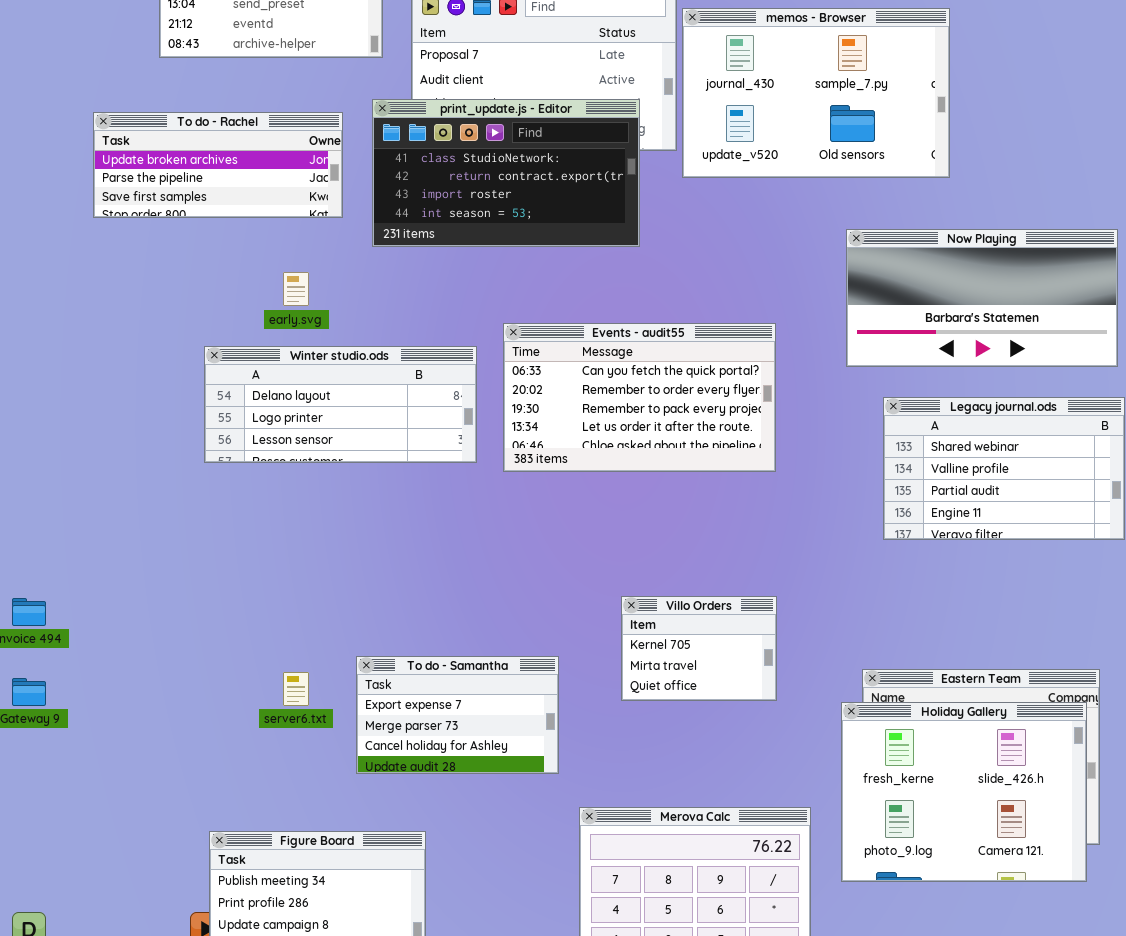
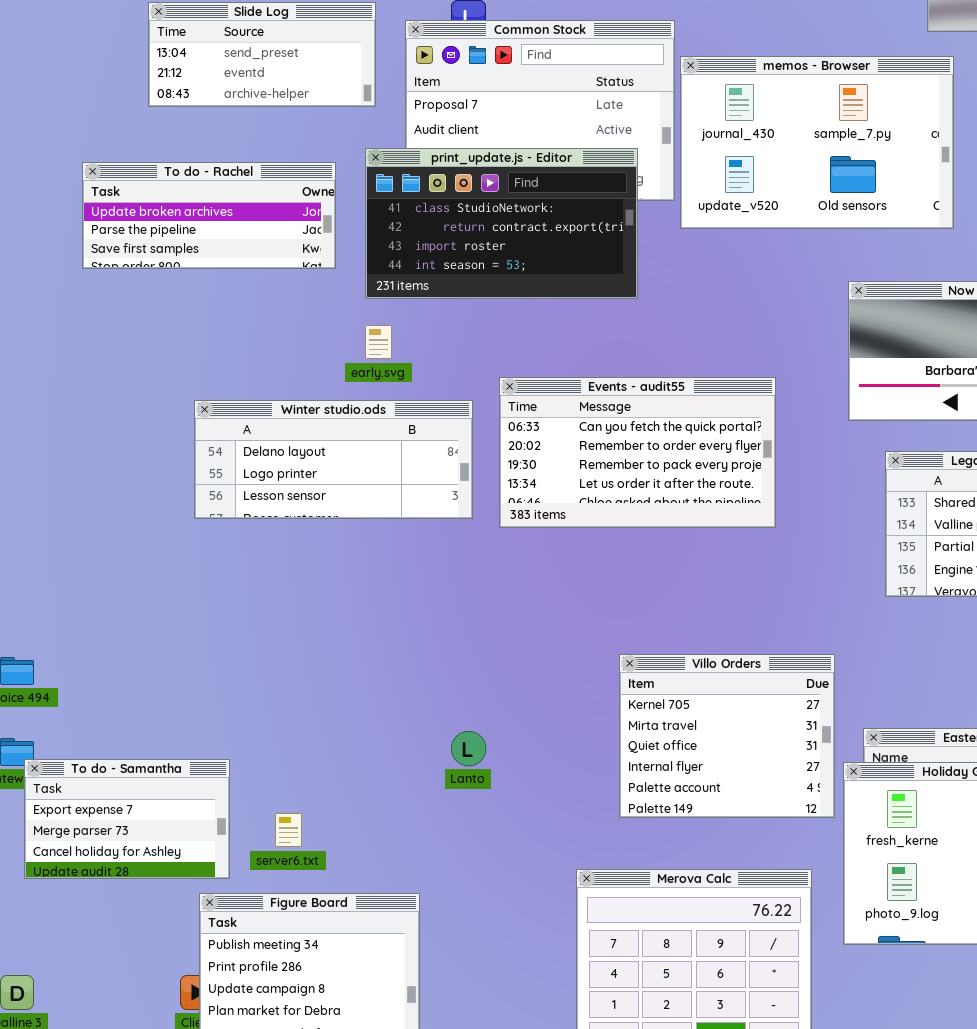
early.svg: [283,272,309,306] -> [365,325,392,359], moved
Villo Orders: [621,596,777,701] -> [619,654,835,818], resized
To do - Samantha: [356,656,559,774] -> [24,759,230,879], moved
server6.txt: [283,672,309,706] -> [275,813,302,847], moved

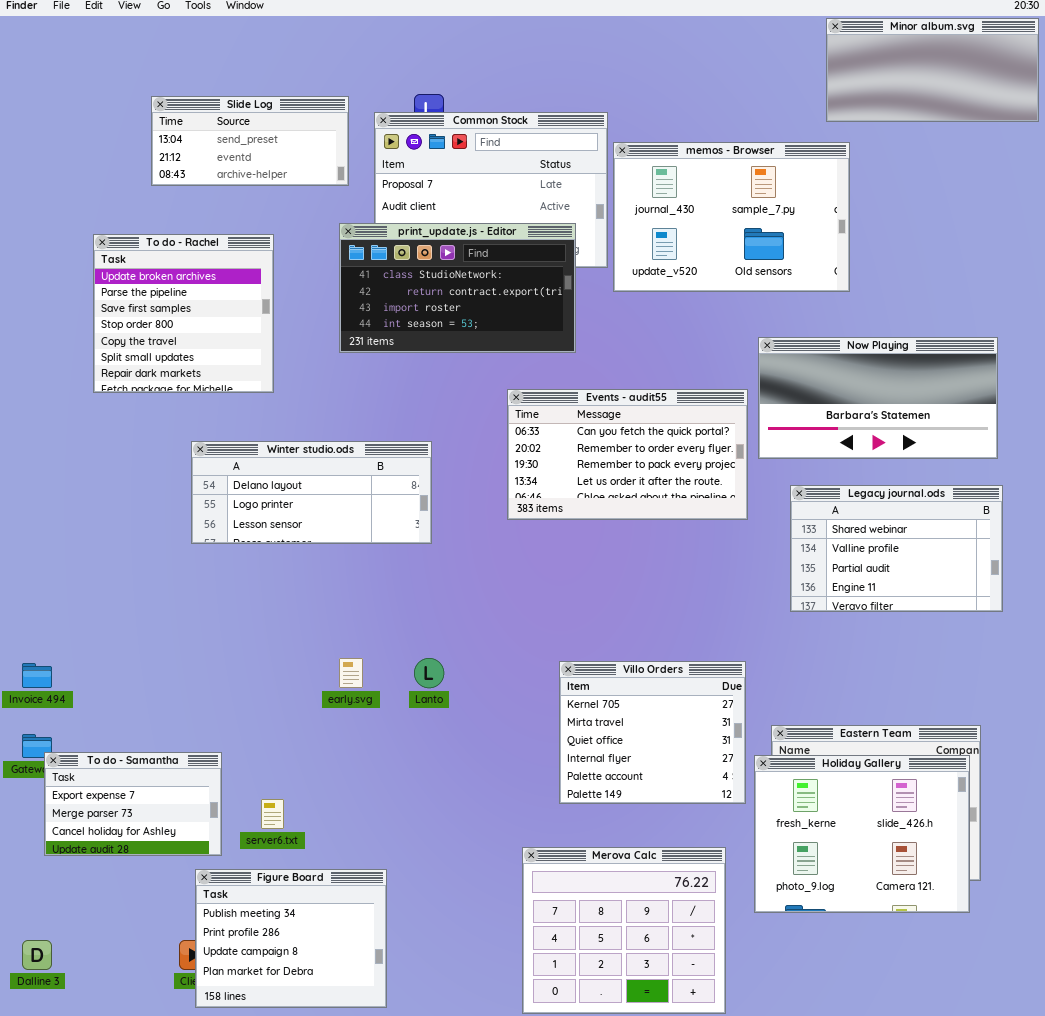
To do - Rachel: [82,162,336,269] -> [93,234,274,393], resized
early.svg: [365,325,392,359] -> [339,658,363,688], moved
Events - audit55: [499,377,776,528] -> [507,389,748,520], moved
Lanto: [451,731,486,766] -> [414,658,444,688], moved

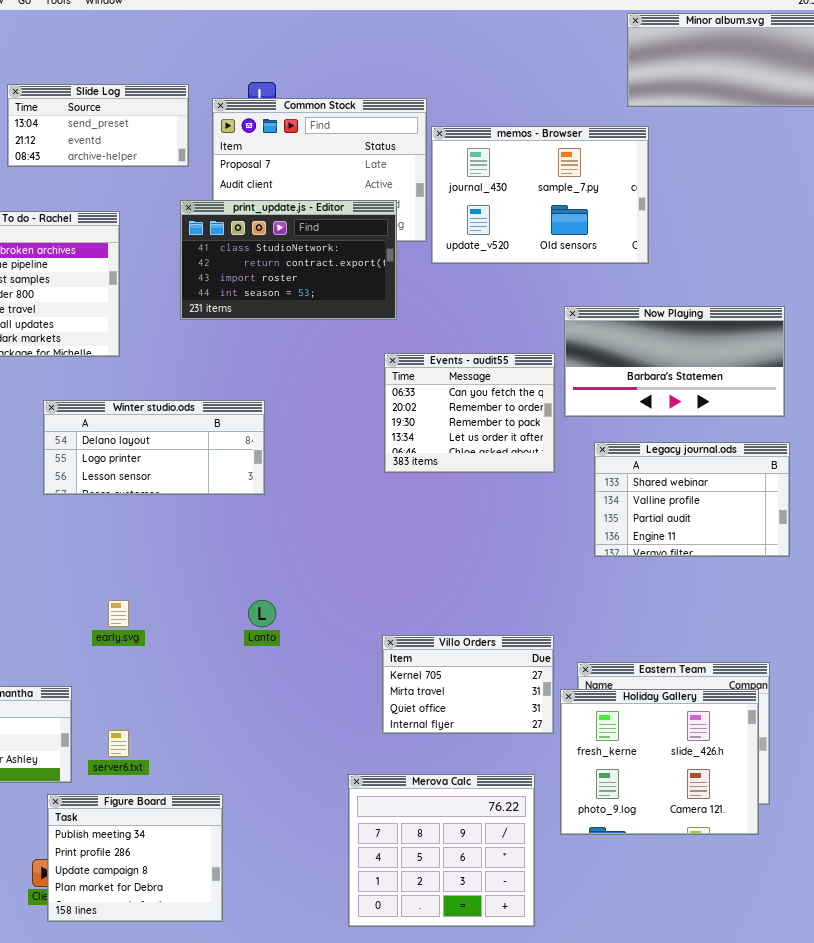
Events - audit55: [507,389,748,520] -> [384,353,555,473], resized
early.svg: [339,658,363,688] -> [108,600,129,627], moved
Villo Orders: [559,661,746,804] -> [382,635,554,734], resized

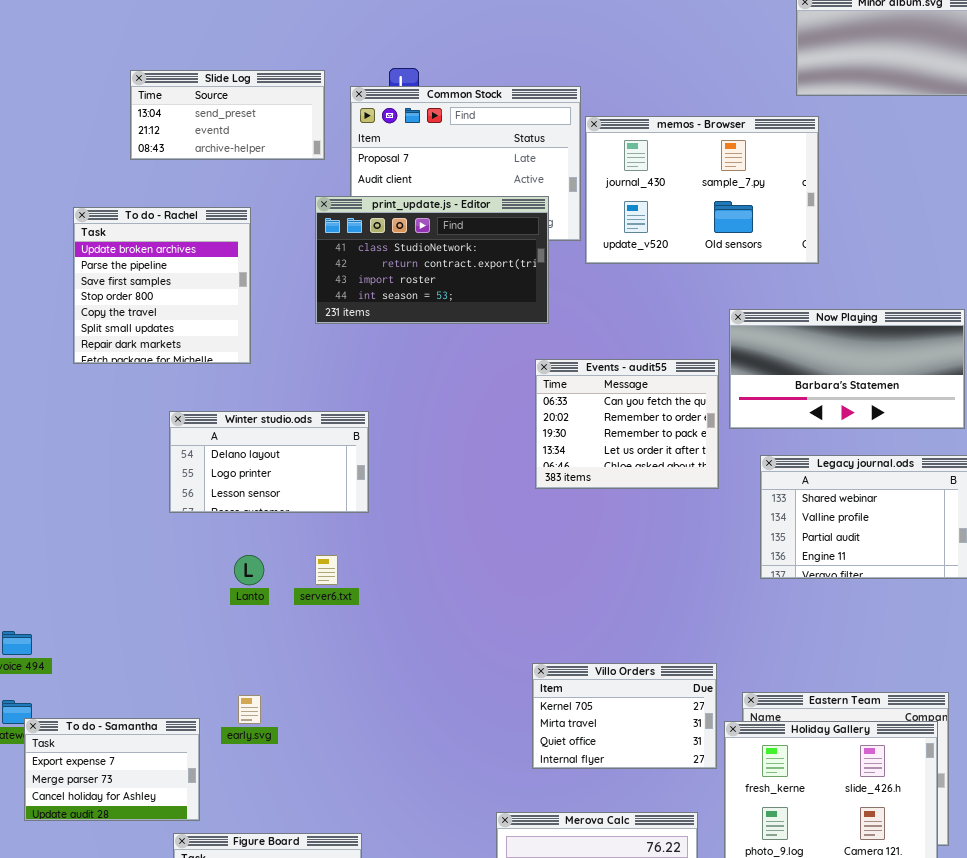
Winter studio.ods: [43,400,265,495] -> [169,411,369,513], resized
early.svg: [108,600,129,627] -> [238,695,261,724], moved
Lanto: [248,600,276,627] -> [234,555,264,585], moved
server6.txt: [108,730,129,757] -> [315,555,338,585], moved

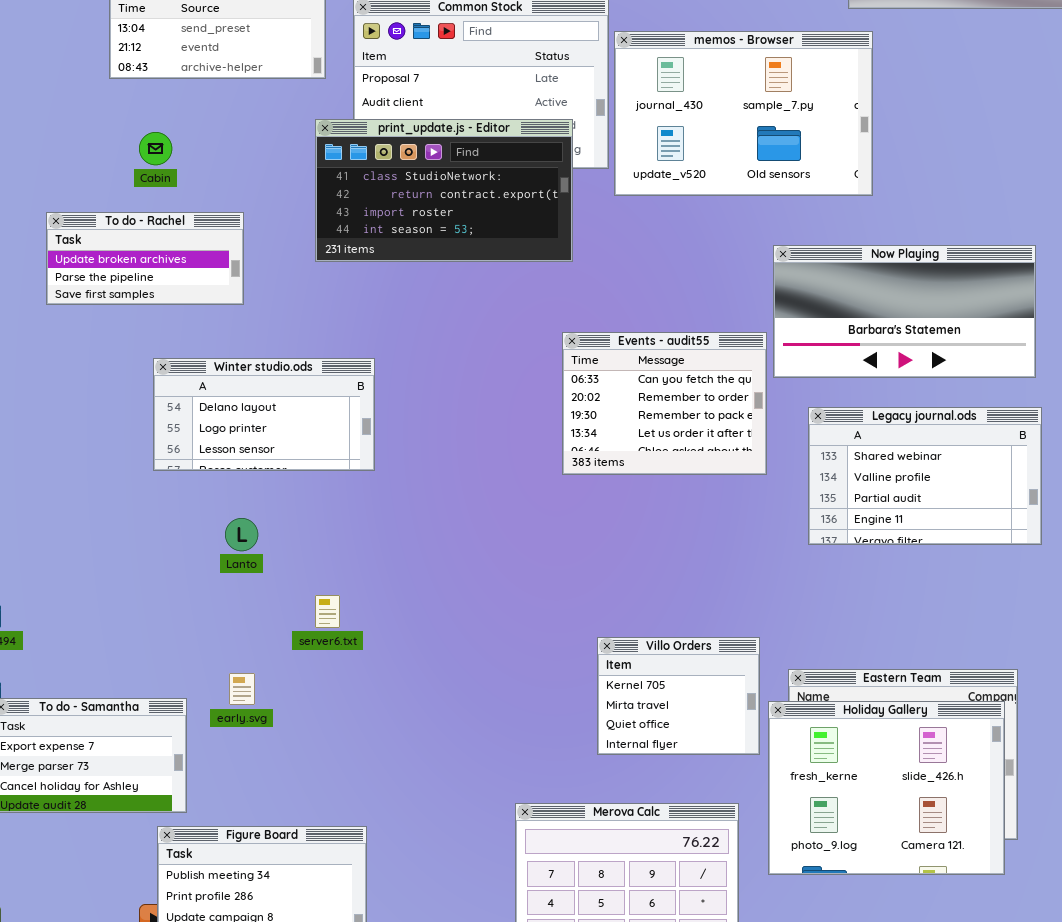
To do - Rachel: [73,207,251,364] -> [46,212,244,305], resized
Events - audit55: [535,359,719,489] -> [562,332,767,475], moved
server6.txt: [315,555,338,585] -> [315,595,340,628], moved
Villo Orders: [532,663,717,769] -> [597,637,760,755], resized

